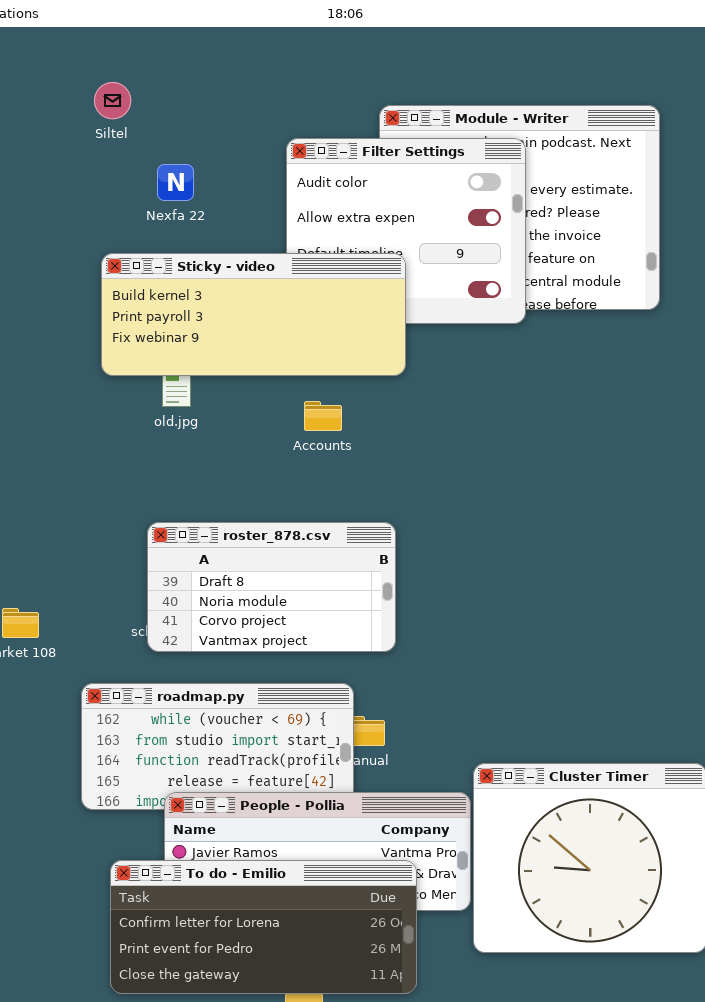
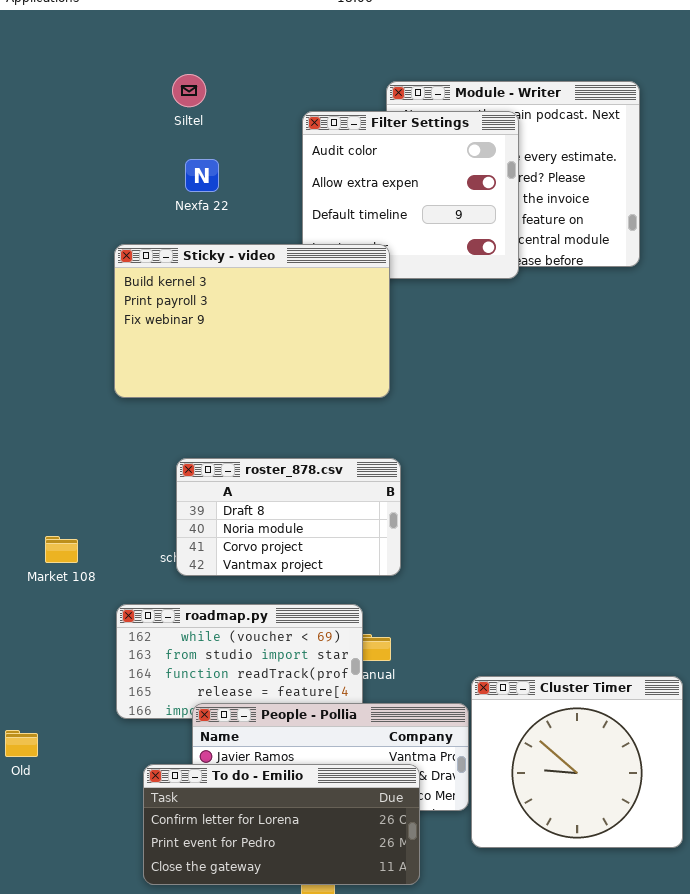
Siltel: [94,82,131,119] -> [172,74,206,107], moved
Nexfa 22: [157,164,194,201] -> [185,159,219,192], moved
Sticky - video: [101,253,406,376] -> [114,244,390,398], moved, resized

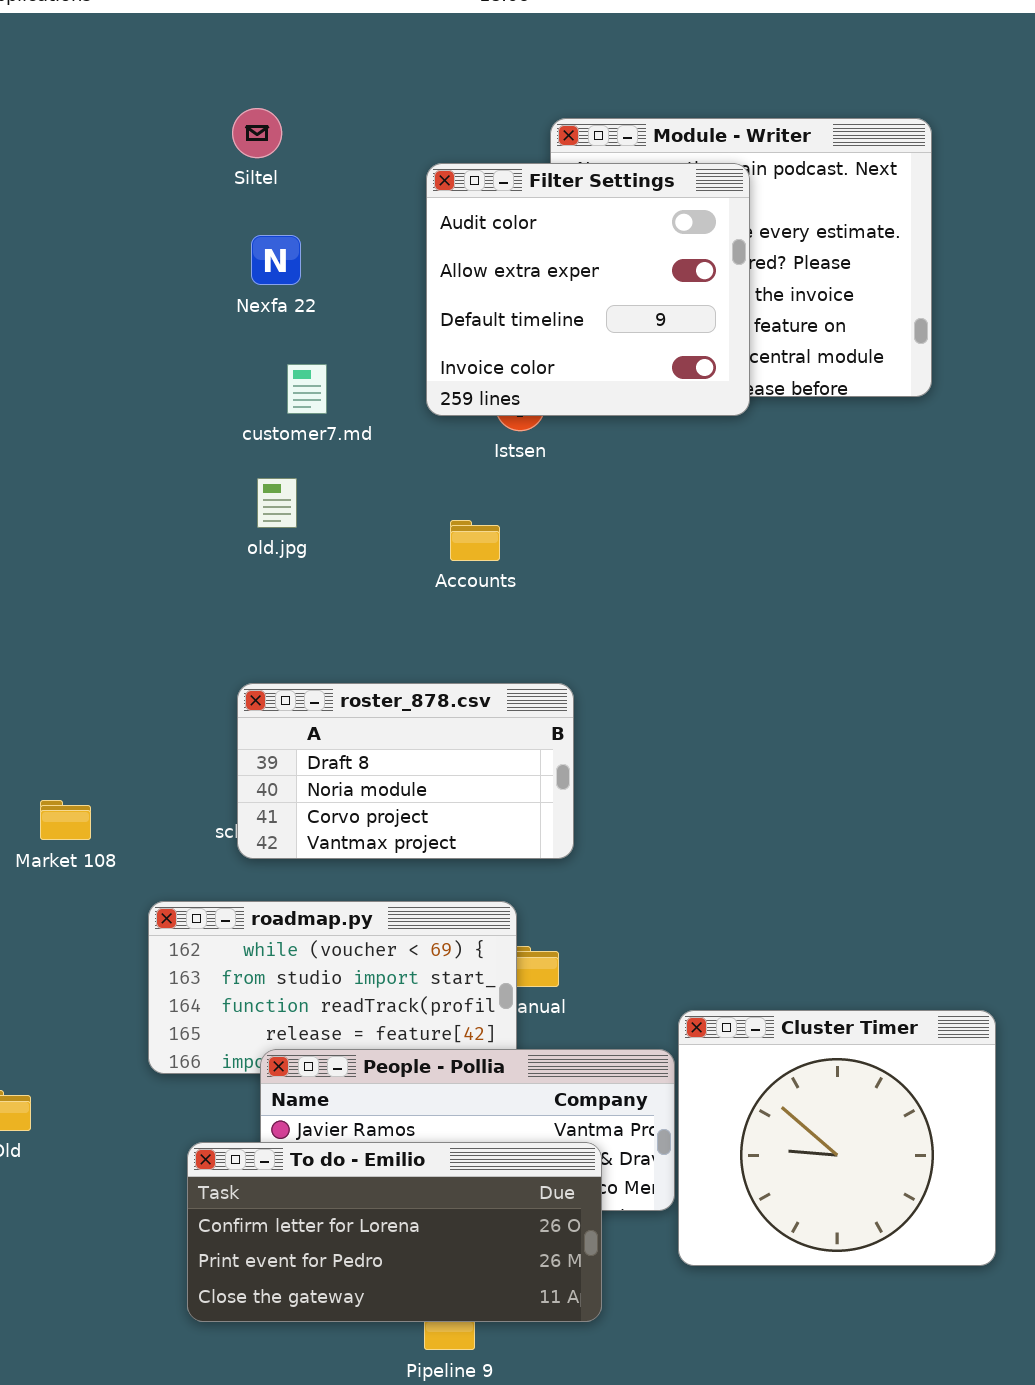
Sticky - video: [114,244,390,398] -> none, closed

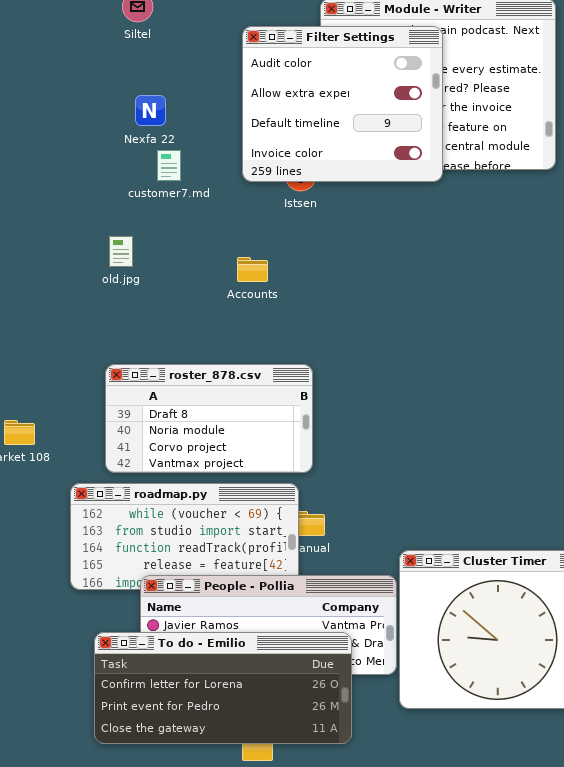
Nexfa 22: [251,235,301,285] -> [135,95,166,126], moved
old.jpg: [257,478,297,528] -> [109,236,133,267], moved
Accounts: [450,520,500,561] -> [237,257,268,282], moved
roster_878.csv: [237,683,574,859] -> [105,364,313,473], moved

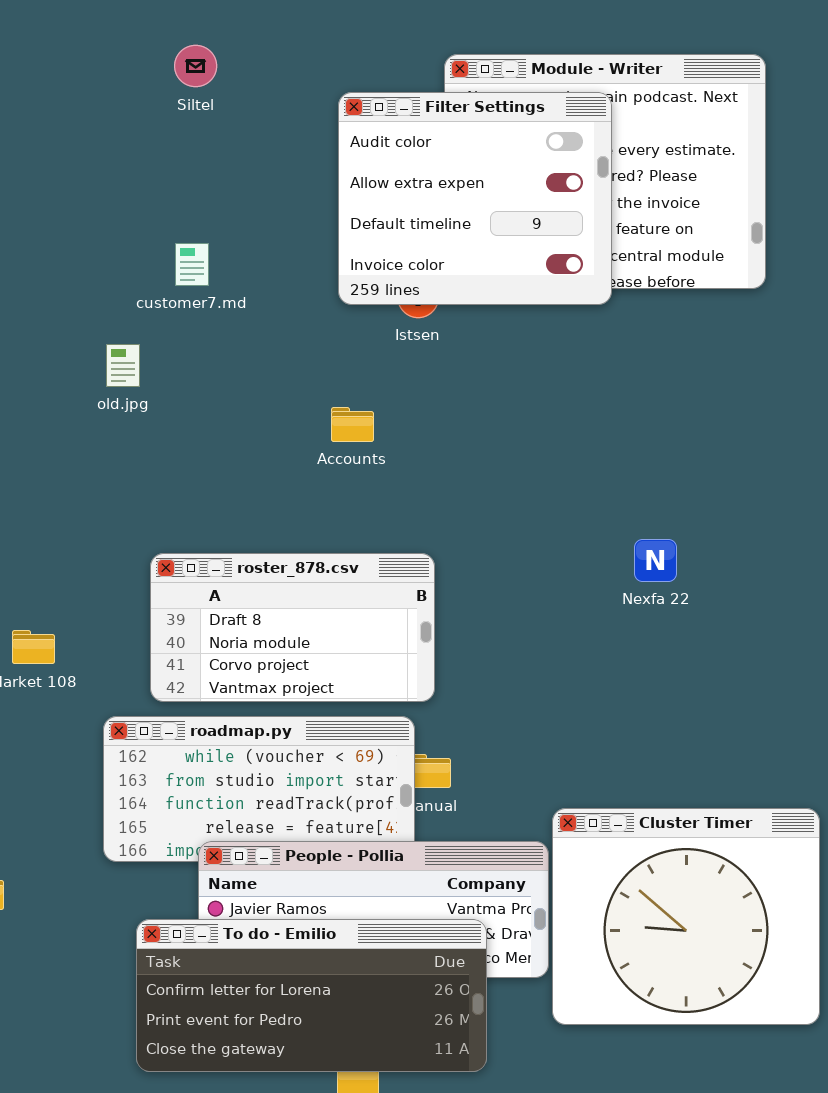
Nexfa 22: [135,95,166,126] -> [634,539,677,582], moved
customer7.md: [157,150,181,181] -> [175,243,209,286], moved
old.jpg: [109,236,133,267] -> [106,344,140,387], moved

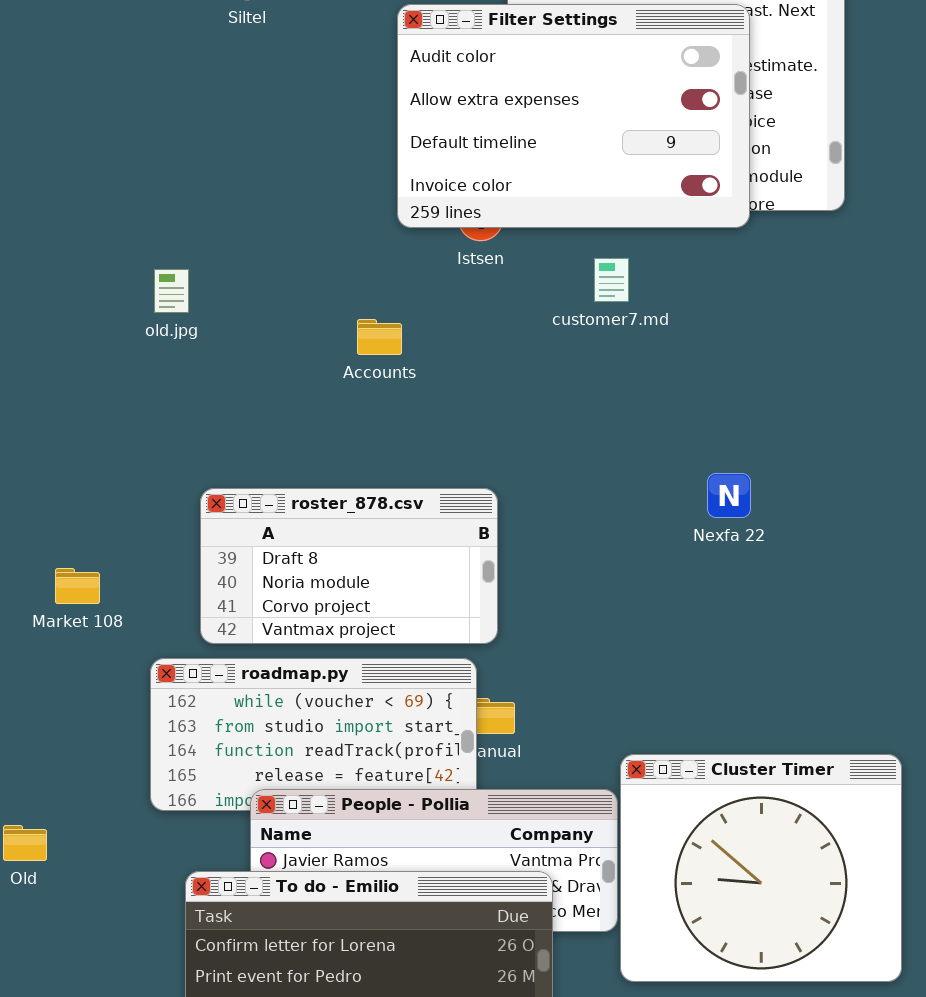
Filter Settings: [338,92,612,305] -> [397,4,750,228], resized
customer7.md: [175,243,209,286] -> [594,258,629,302], moved
Accounts: [331,407,374,442] -> [357,319,402,355], moved

